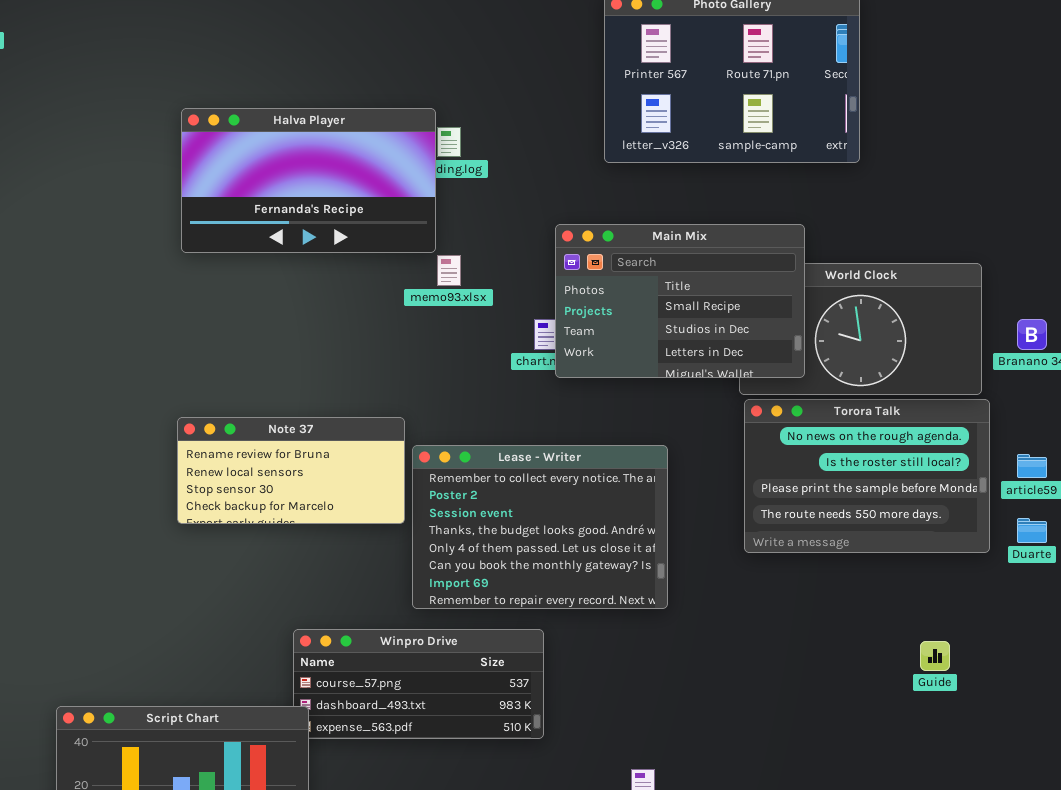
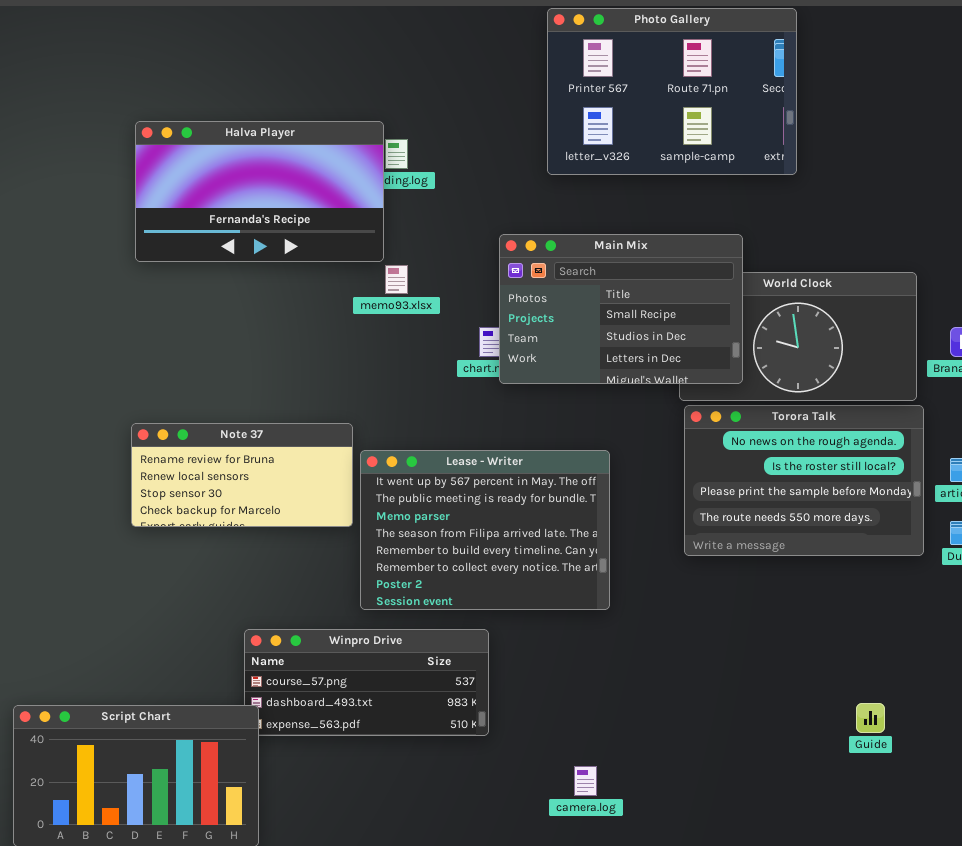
Lease - Writer: [412,445,668,609] -> [360,450,610,610], scrolled up 5 rows
Guide: [920,641,950,671] -> [856,703,885,733], moved

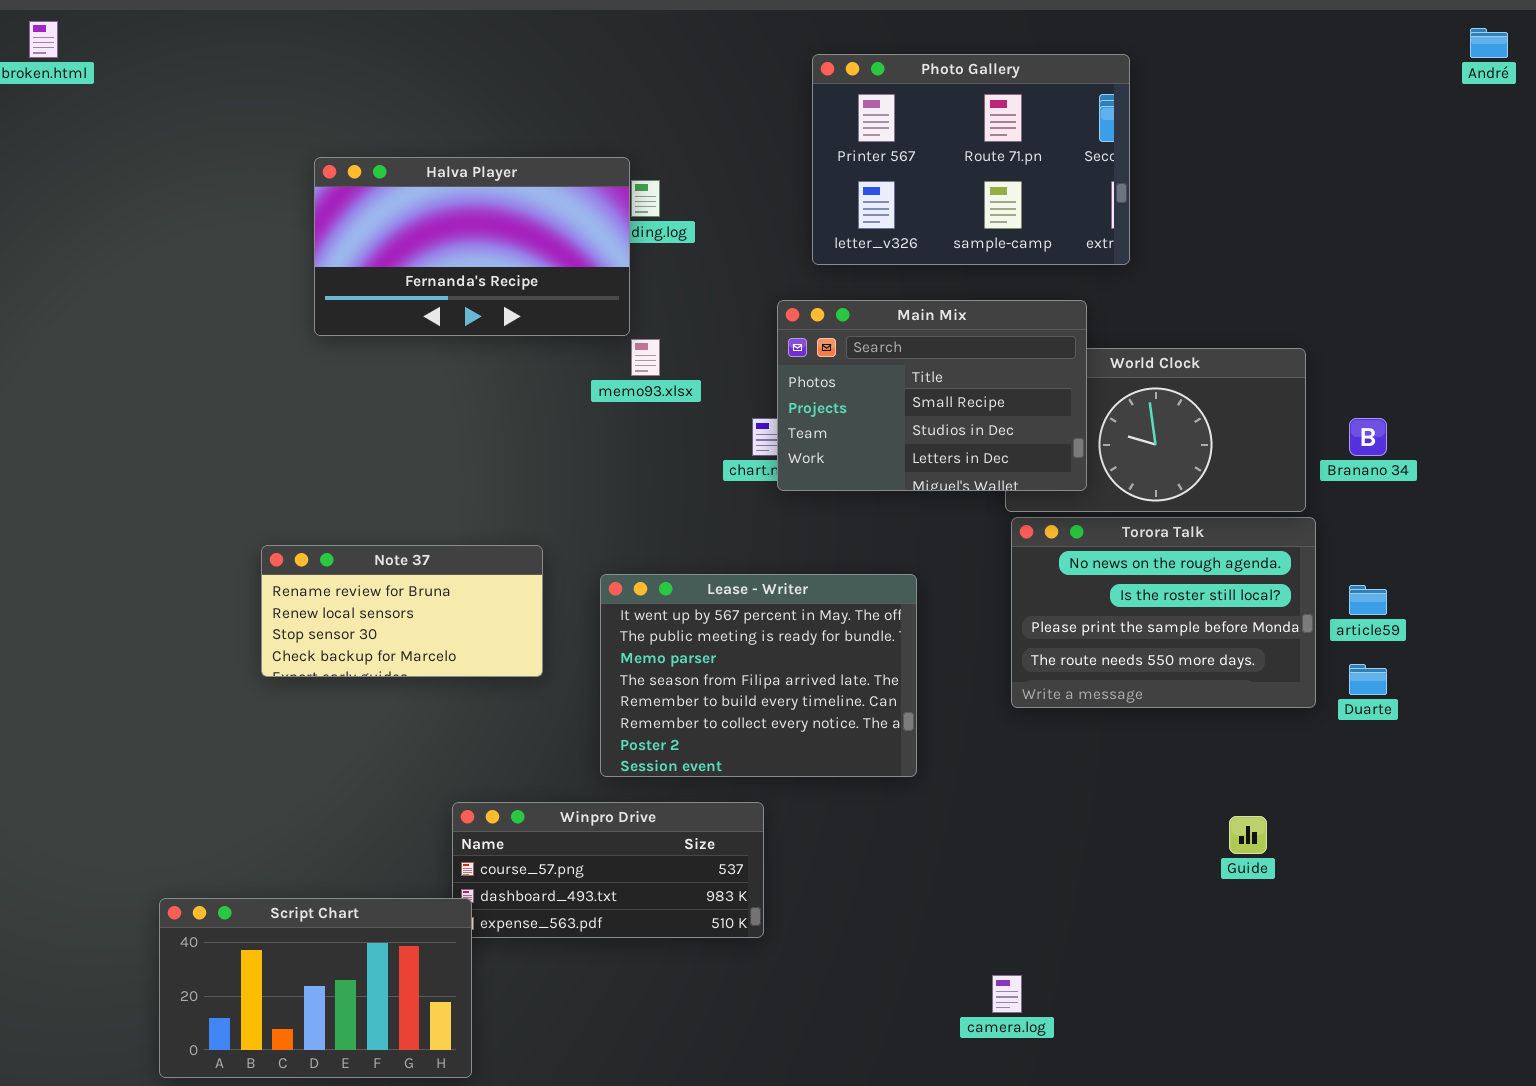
Photo Gallery: [547,8,797,175] -> [812,54,1130,265], moved
Note 37: [131,423,353,527] -> [261,545,543,677], moved
Guide: [856,703,885,733] -> [1229,816,1267,854], moved
camera.log: [574,766,597,796] -> [992,975,1022,1013], moved

